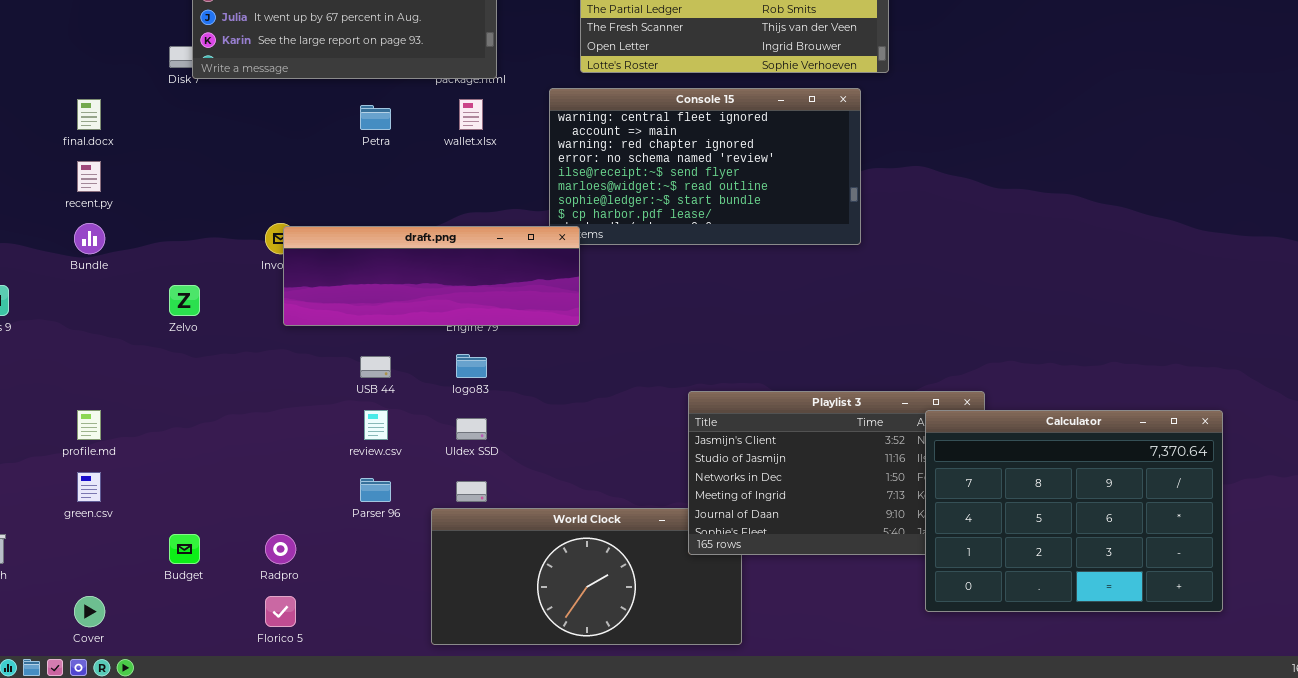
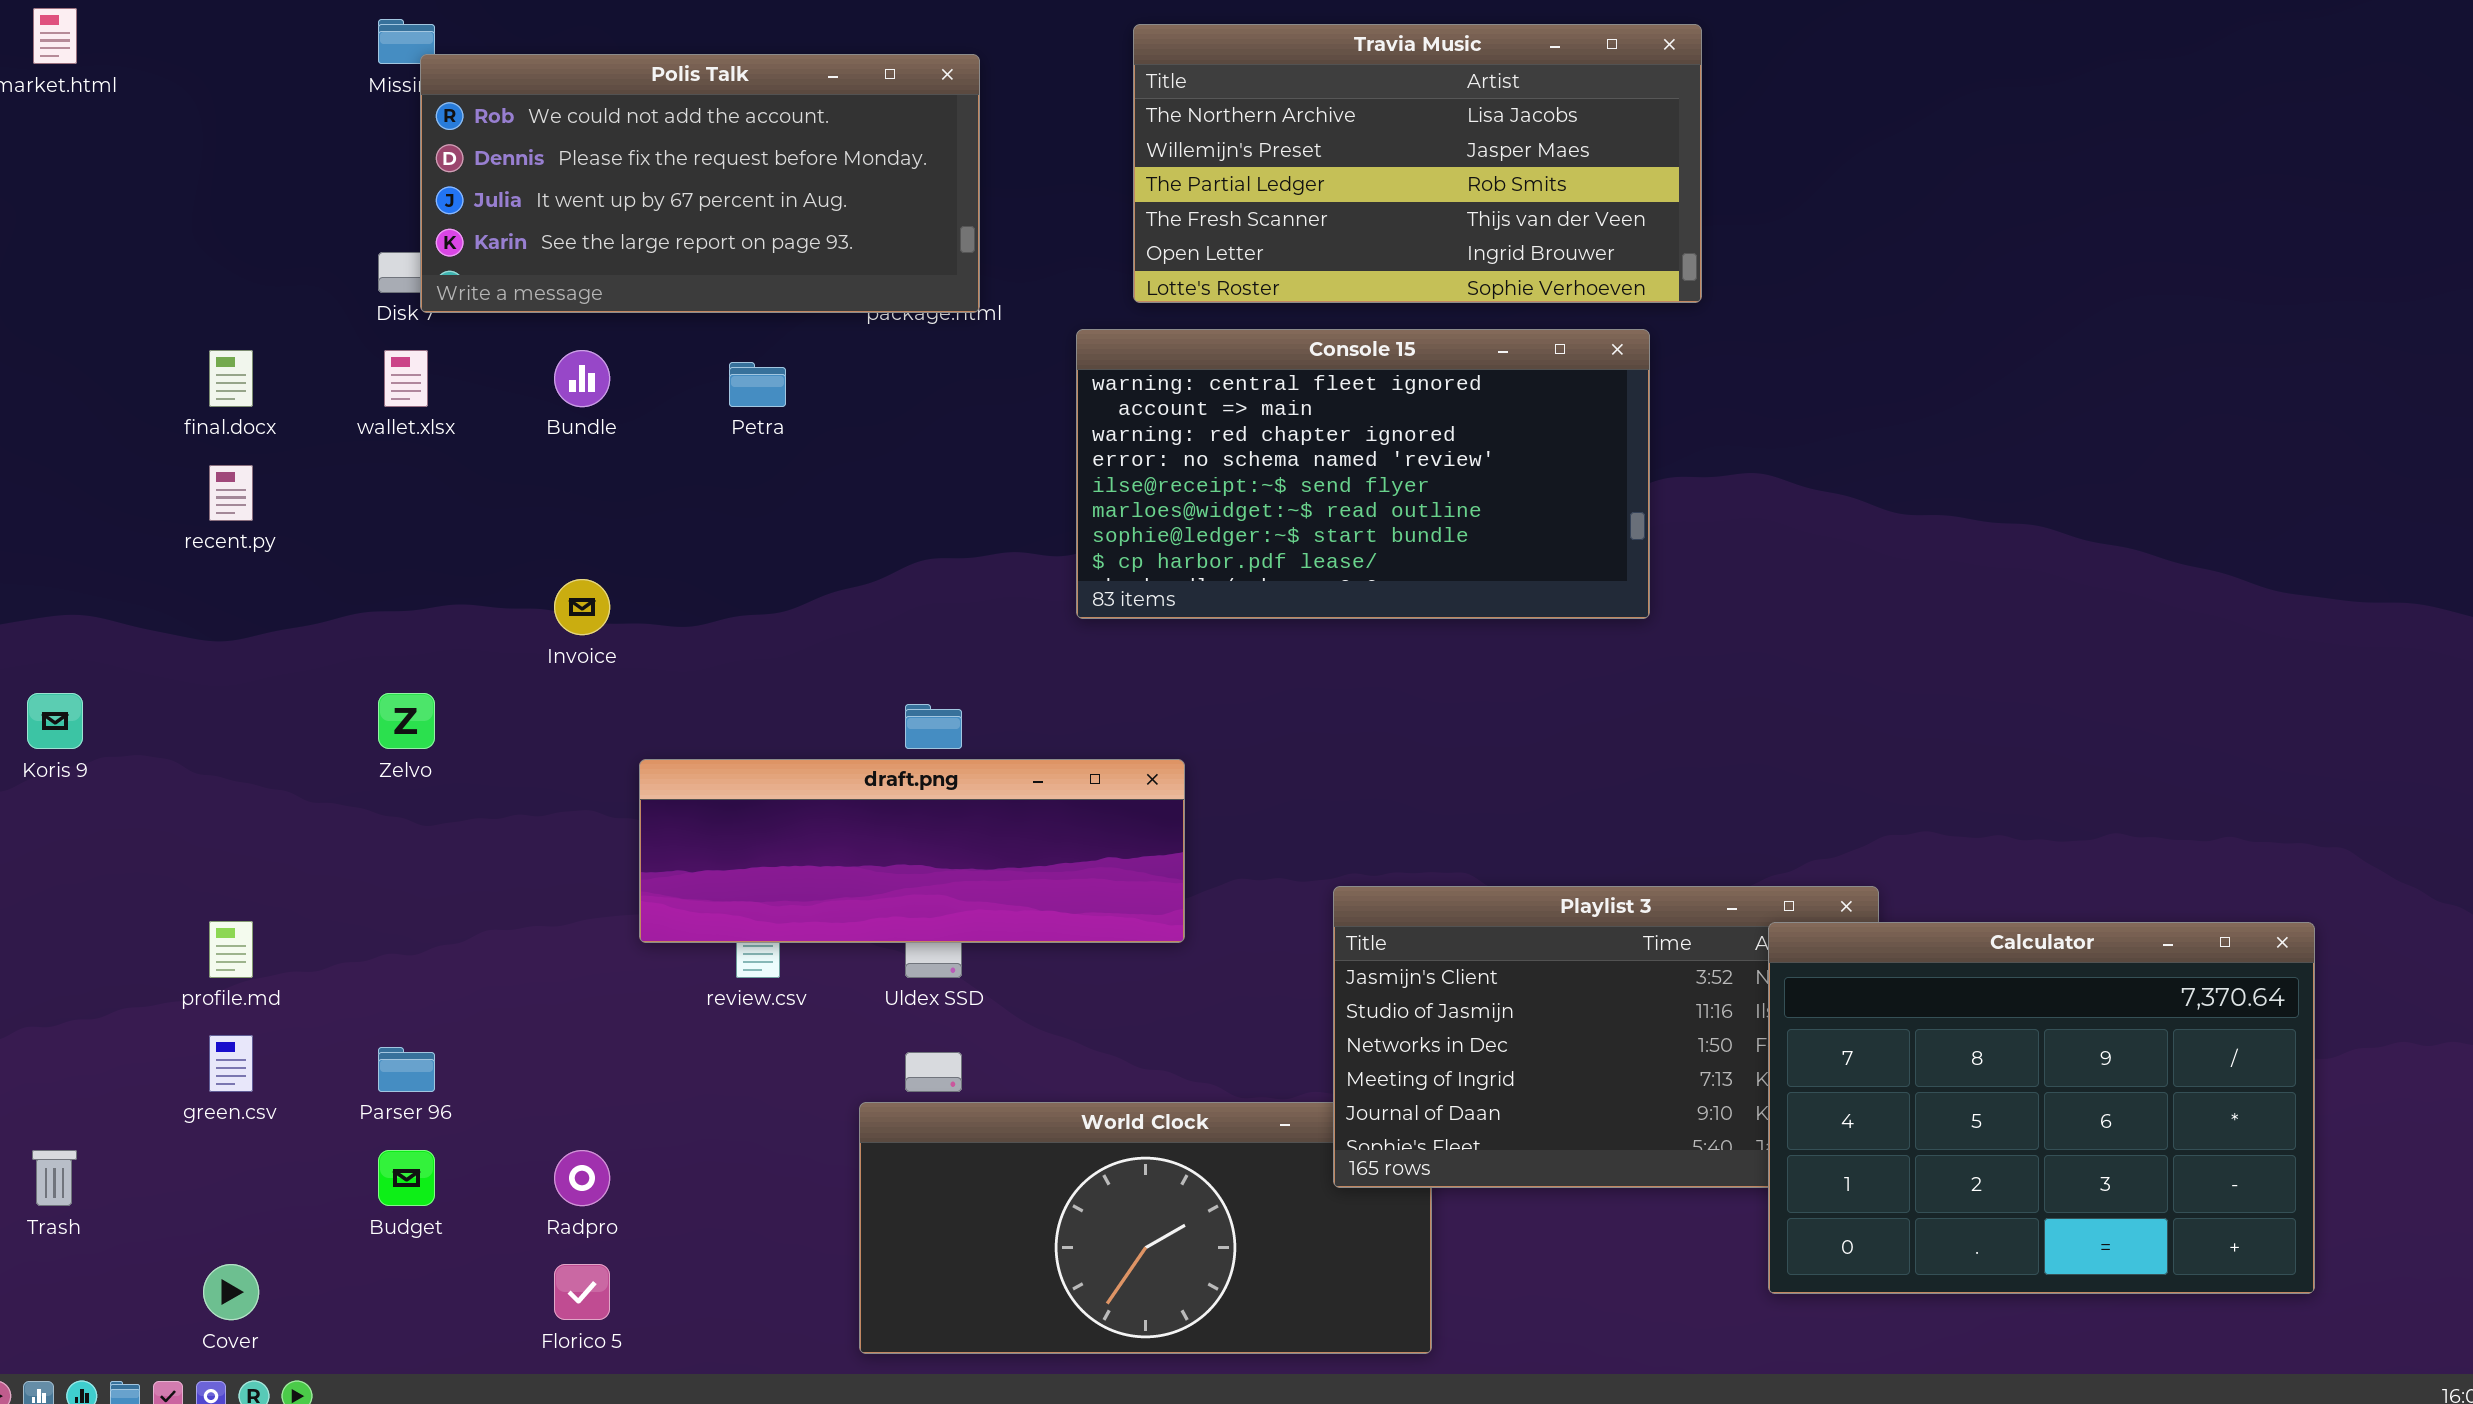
wallet.xlsx: [459,99,483,130] -> [384,350,428,407], moved
Bundle: [74,223,105,254] -> [554,350,610,407], moved
draft.png: [283,226,580,326] -> [639,759,1185,943], moved
Parser 96: [360,478,391,502] -> [378,1047,435,1092], moved

